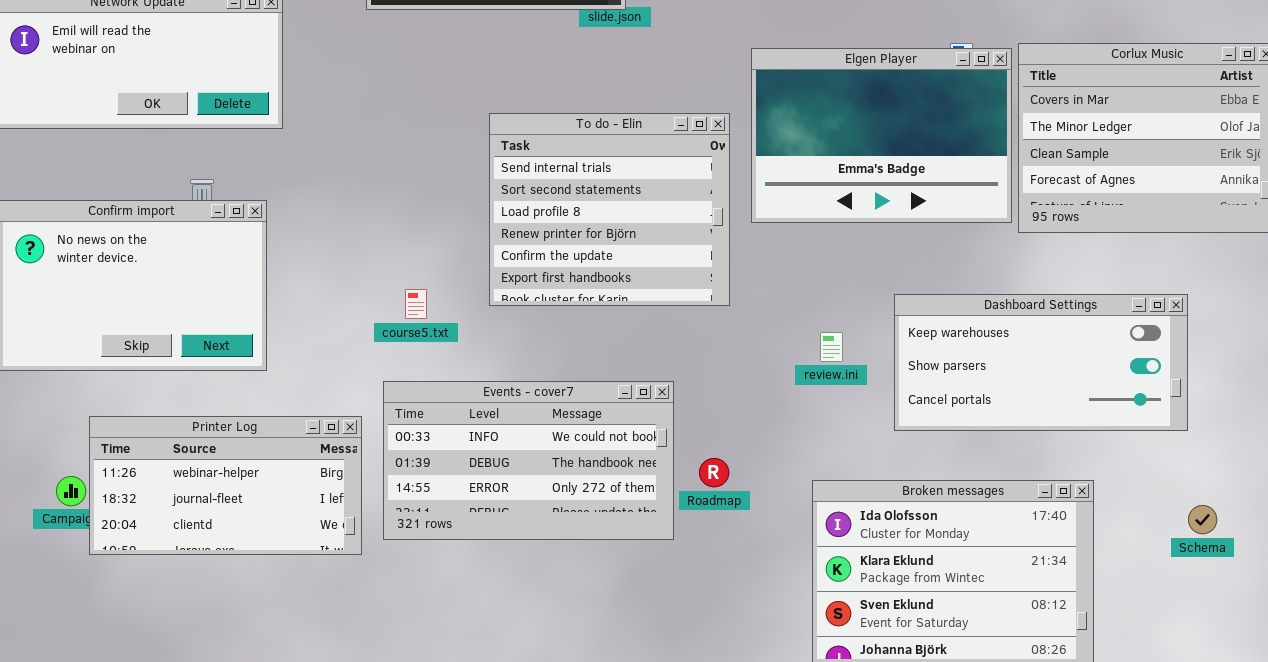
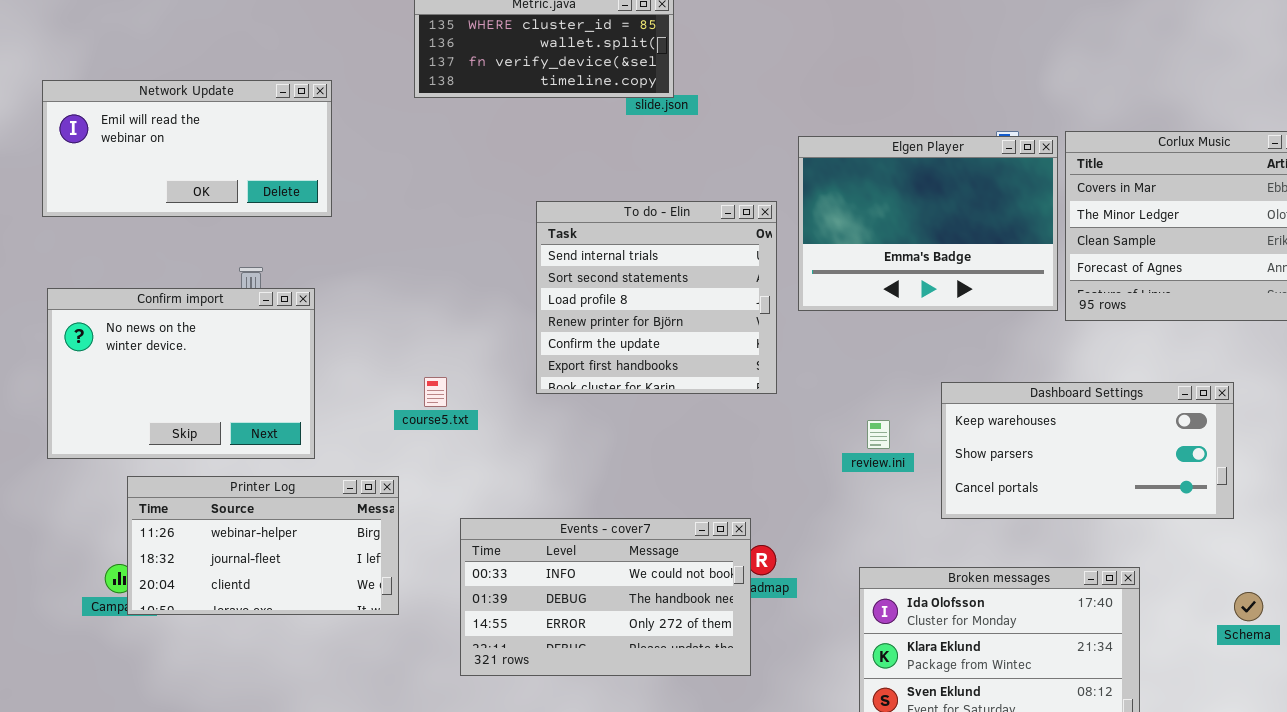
course5.txt: [405,289,427,319] -> [424,377,447,407], moved
Events - cover7: [383,381,674,540] -> [460,518,751,676], moved
Printer Log: [89,416,362,555] -> [127,476,399,615], moved

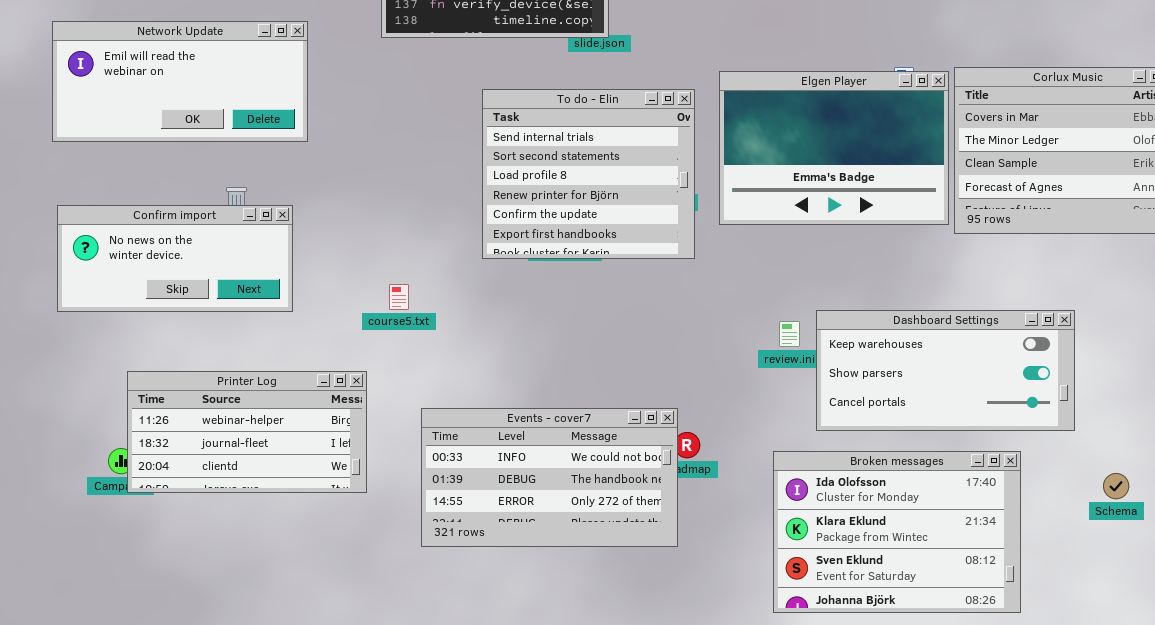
To do - Elin: [536,201,777,394] -> [482,89,695,259], moved
Confirm import: [47,288,315,459] -> [57,205,293,312], resized
Dashboard Settings: [941,382,1234,519] -> [816,310,1075,431], moved

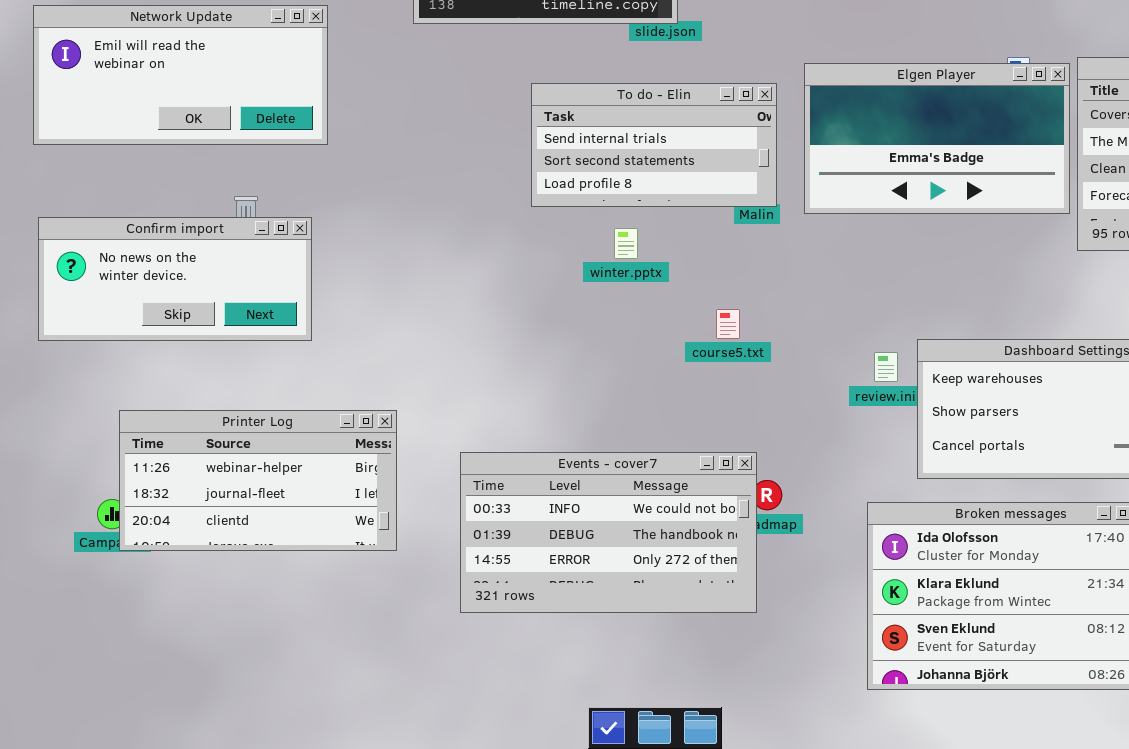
Elgen Player: [719,71,949,225] -> [804,63,1070,214], resized
To do - Elin: [482,89,695,259] -> [531,83,777,207], resized
course5.txt: [389,284,409,310] -> [716,309,740,339], moved

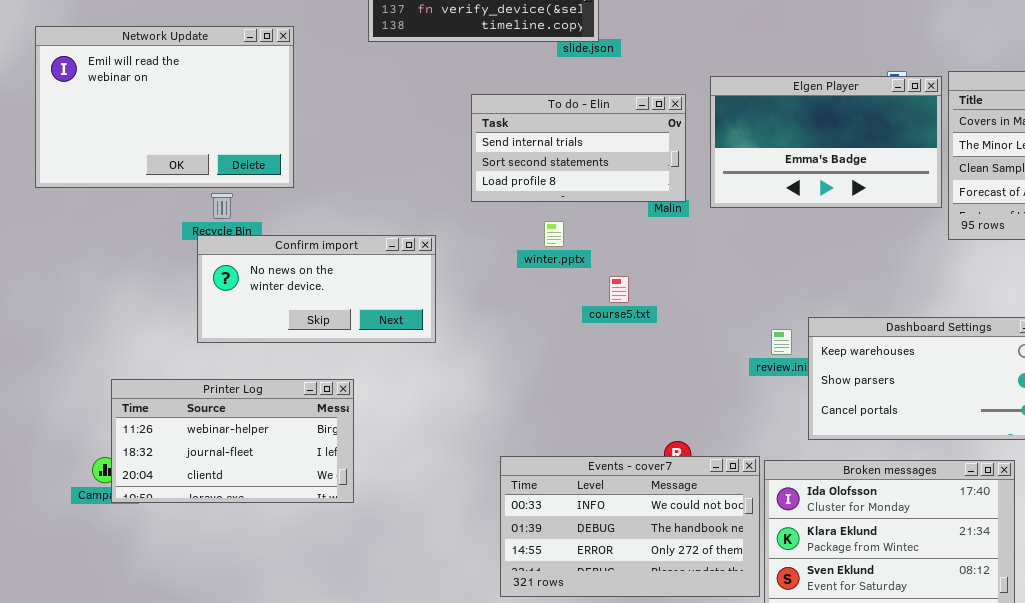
Network Update: [33,5,328,145] -> [35,26,294,188], resized
Confirm import: [38,217,312,341] -> [197,235,436,343], moved
course5.txt: [716,309,740,339] -> [609,276,629,303], moved
Events - cover7: [460,452,757,613] -> [500,456,760,597], moved

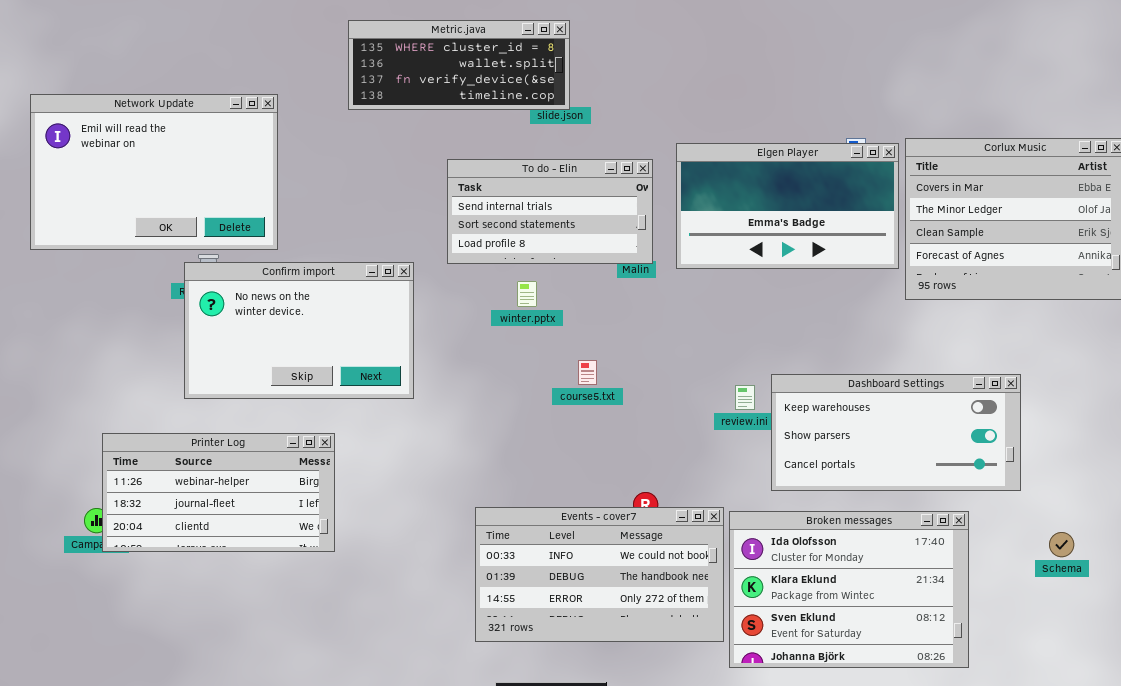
Confirm import: [197,235,436,343] -> [184,262,414,399], resized
course5.txt: [609,276,629,303] -> [578,360,597,385], moved

